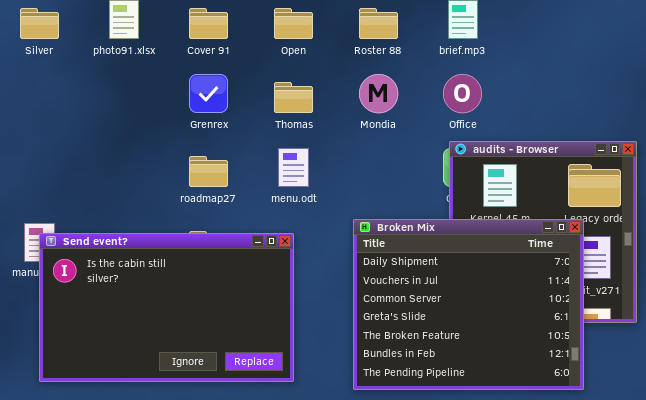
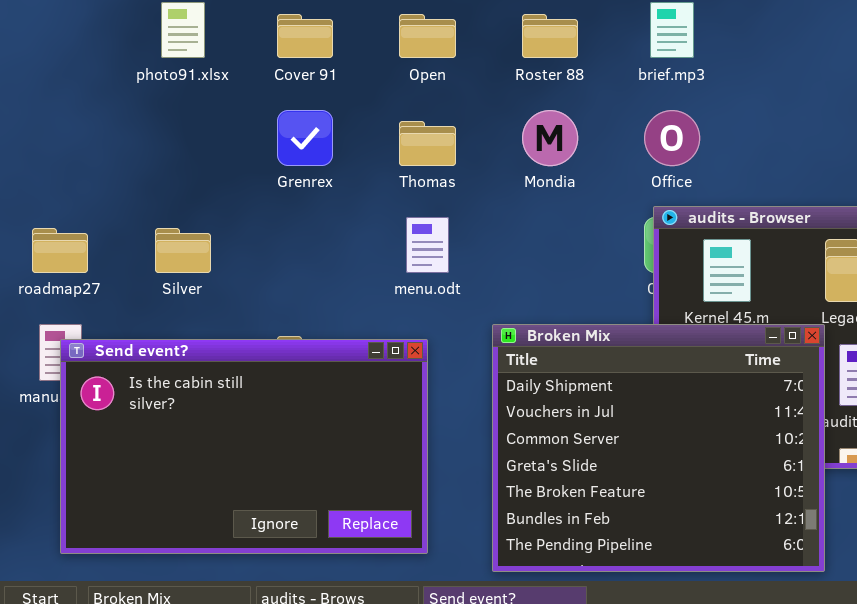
Silver: [20,8,59,39] -> [155,228,211,273], moved
roadmap27: [189,156,228,187] -> [32,228,88,273], moved
Broken Mix: [353,219,584,390] -> [492,324,825,572], moved

